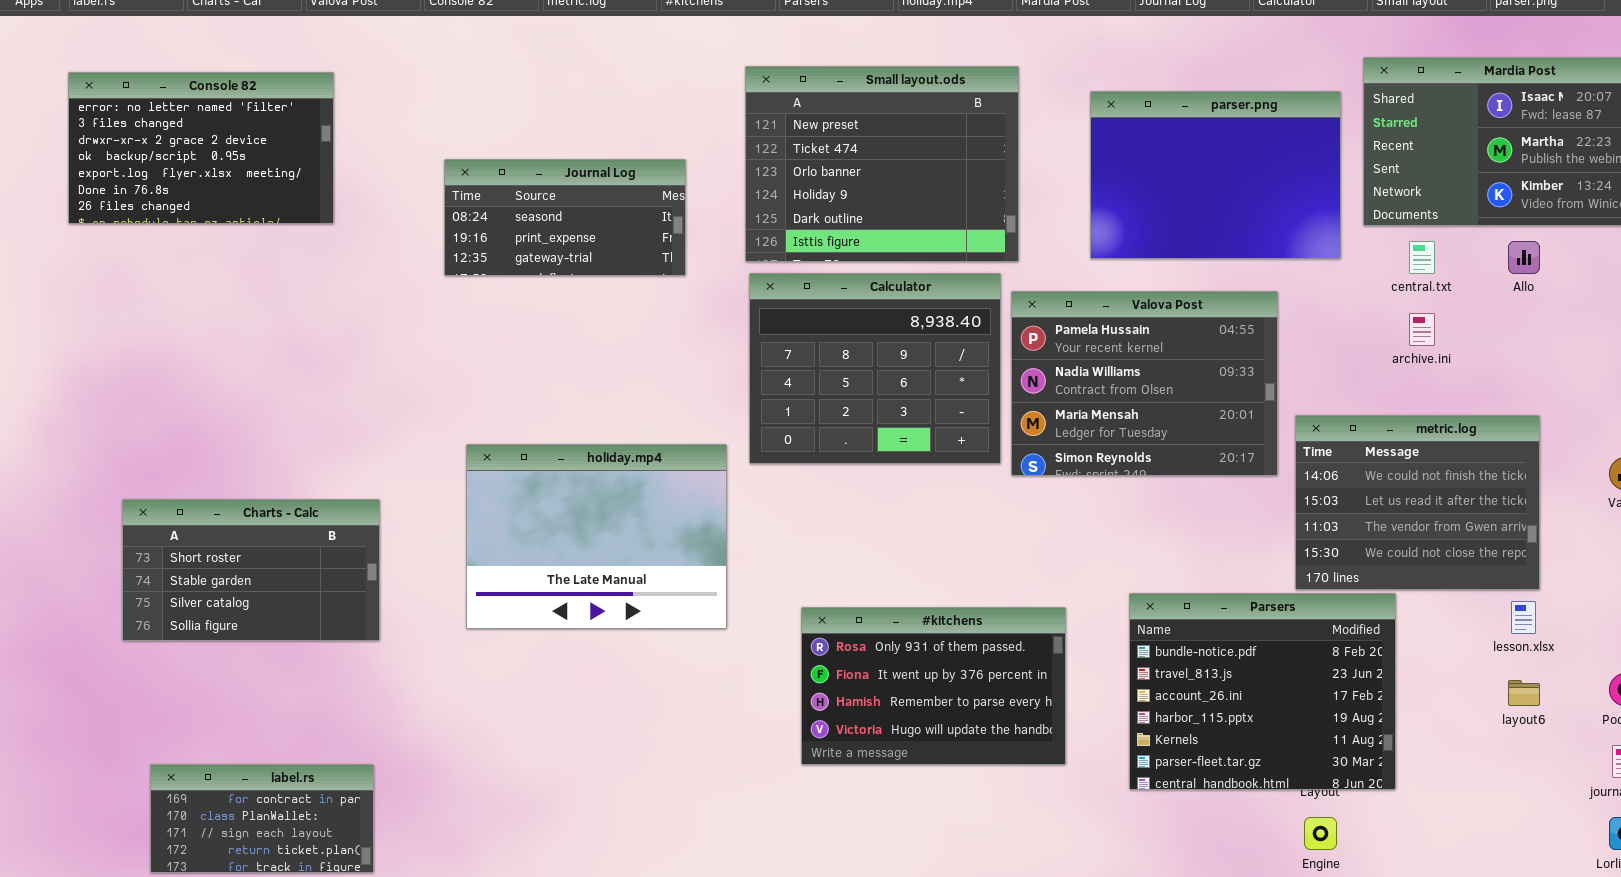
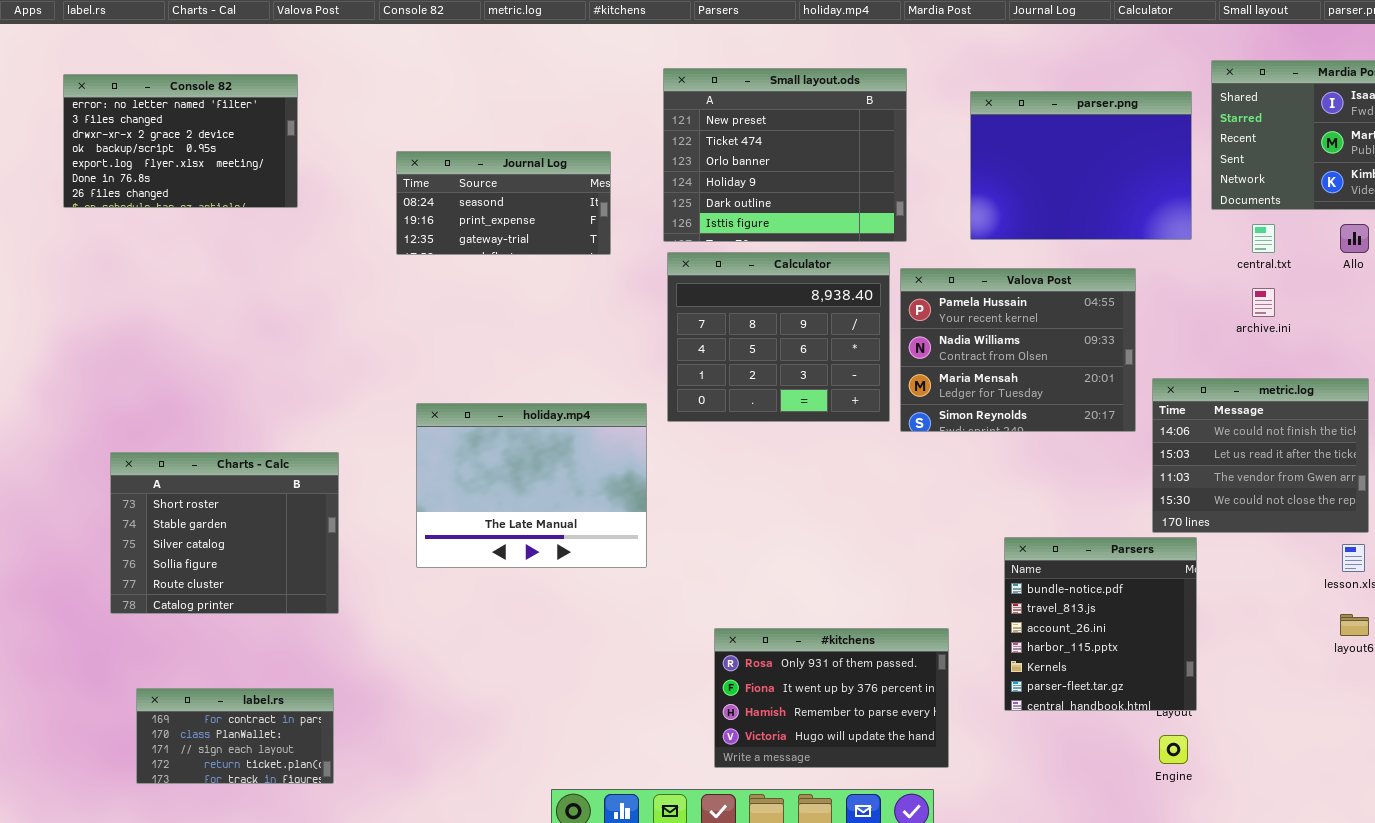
Charts - Calc: [122,499,380,641] -> [110,452,339,614], resized
Parsers: [1129,593,1396,790] -> [1004,537,1197,711], resized
#kitchens: [801,607,1066,765] -> [714,628,949,768], moved

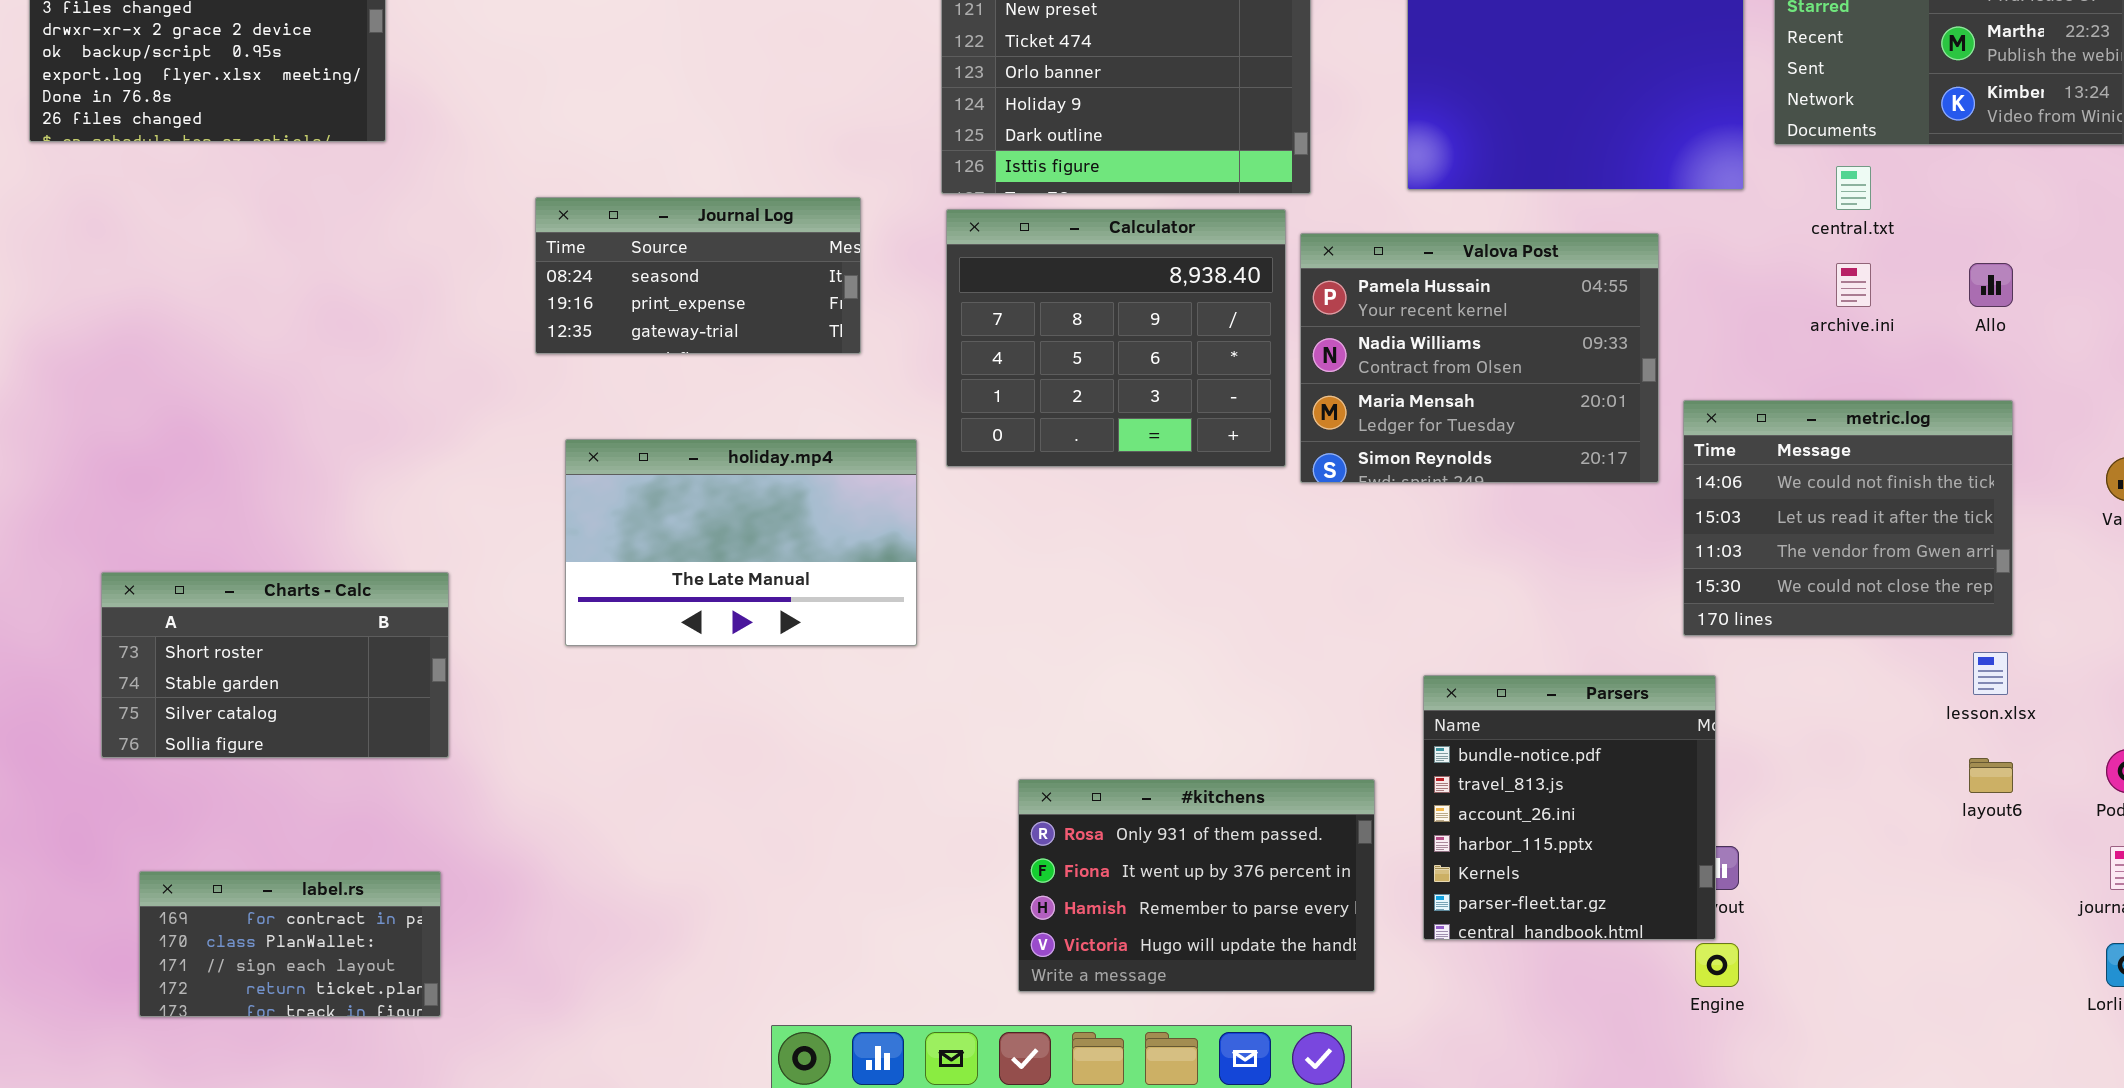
Journal Log: [396,151,611,255] -> [535,197,861,354], moved
Allo: [1340,224,1369,253] -> [1969,263,2013,307], moved
holiday.mp4: [416,403,647,568] -> [565,439,917,646], resized
Charts - Calc: [110,452,339,614] -> [101,572,449,758], resized
Parsers: [1004,537,1197,711] -> [1423,675,1716,940], moved

